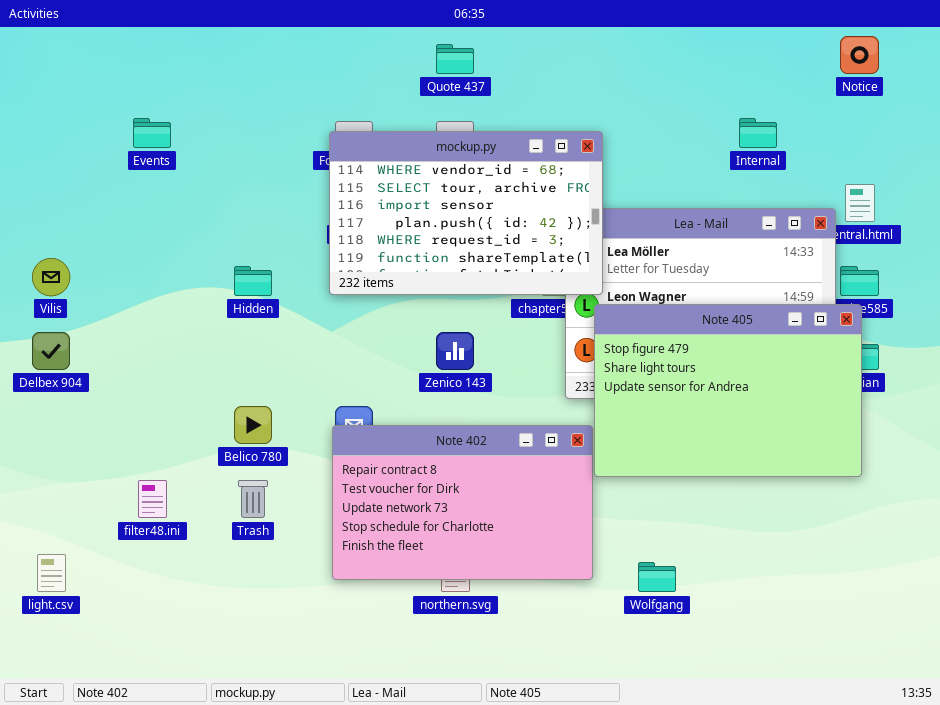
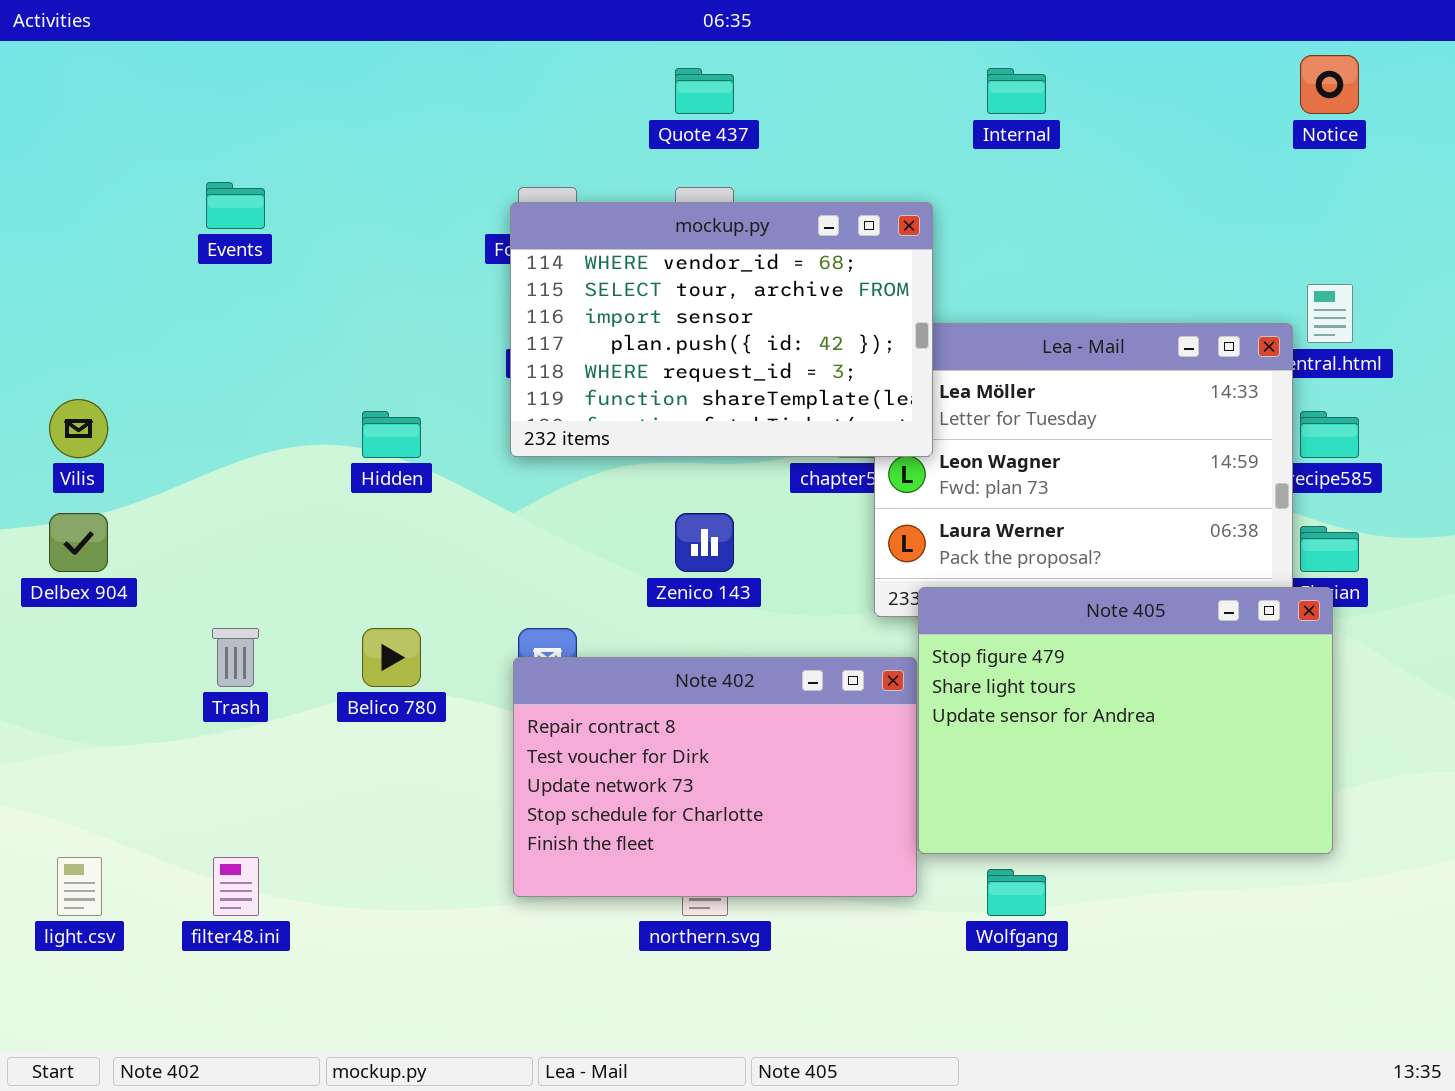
Internal: [739,118,777,148] -> [987,68,1046,114], moved
Note 405: [594,304,862,477] -> [918,587,1333,854], moved
filter48.ini: [138,480,167,518] -> [213,857,259,916], moved
Trash: [238,480,268,518] -> [212,628,259,687], moved

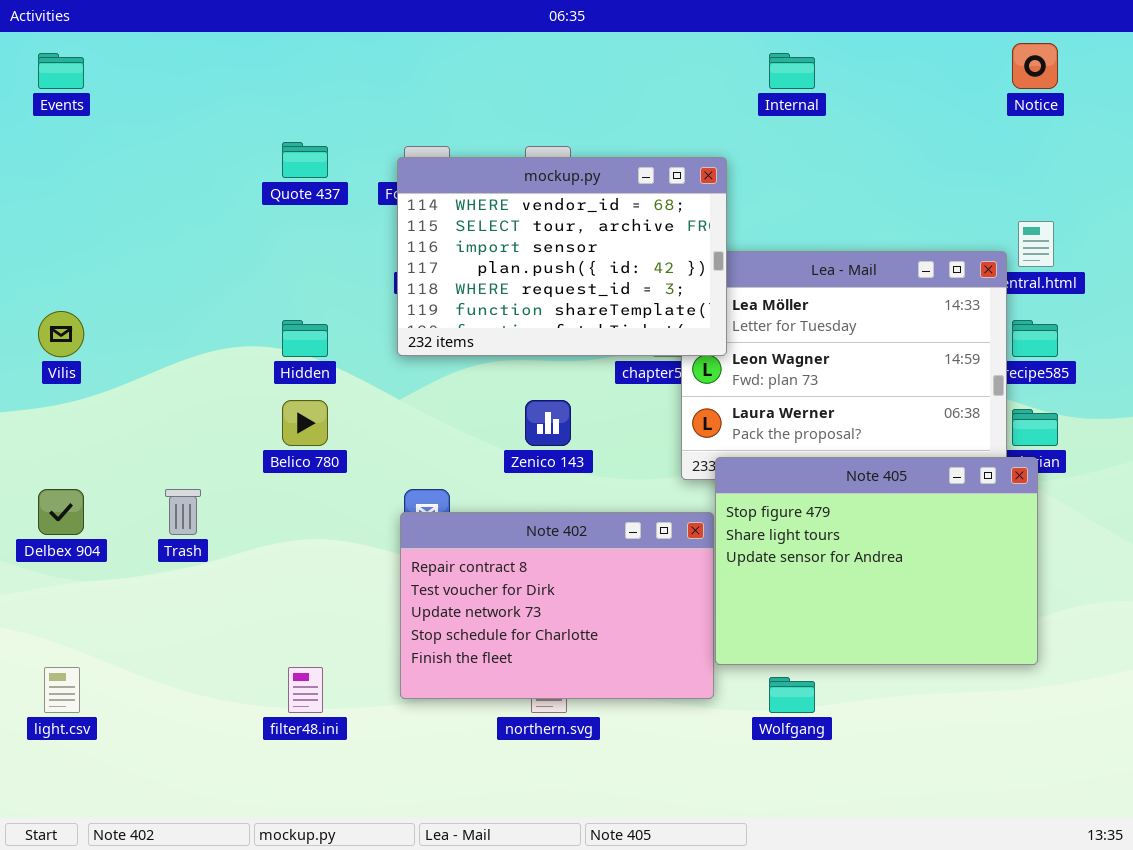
Quote 437: [675,68,734,114] -> [282,142,328,178], moved
Events: [206,182,265,229] -> [38,53,84,89], moved
Delbex 904: [49,513,108,572] -> [38,489,84,535], moved
Belico 780: [362,628,421,687] -> [282,400,328,446], moved
filter48.ini: [213,857,259,916] -> [288,667,323,713], moved

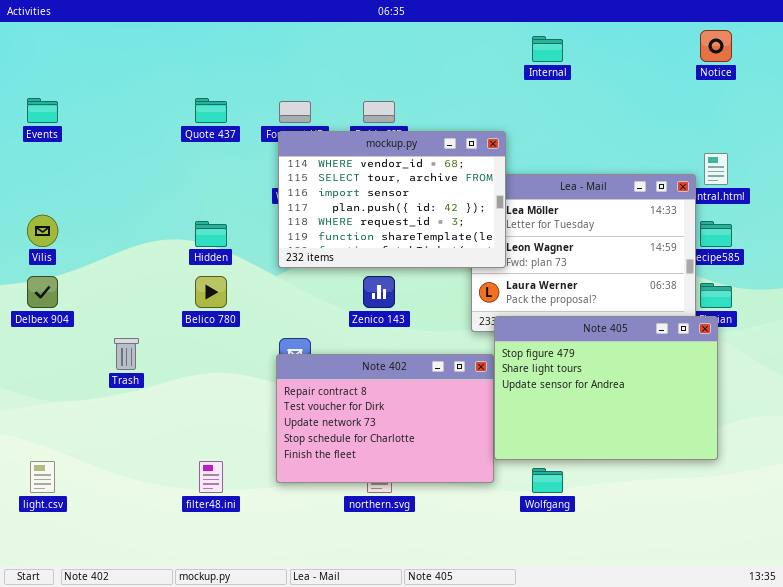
Events: [38,53,84,89] -> [27,98,58,123], moved
mockup.py: [397,157,727,356] -> [278,131,506,268], moved
Delbex 904: [38,489,84,535] -> [27,276,58,308], moved

